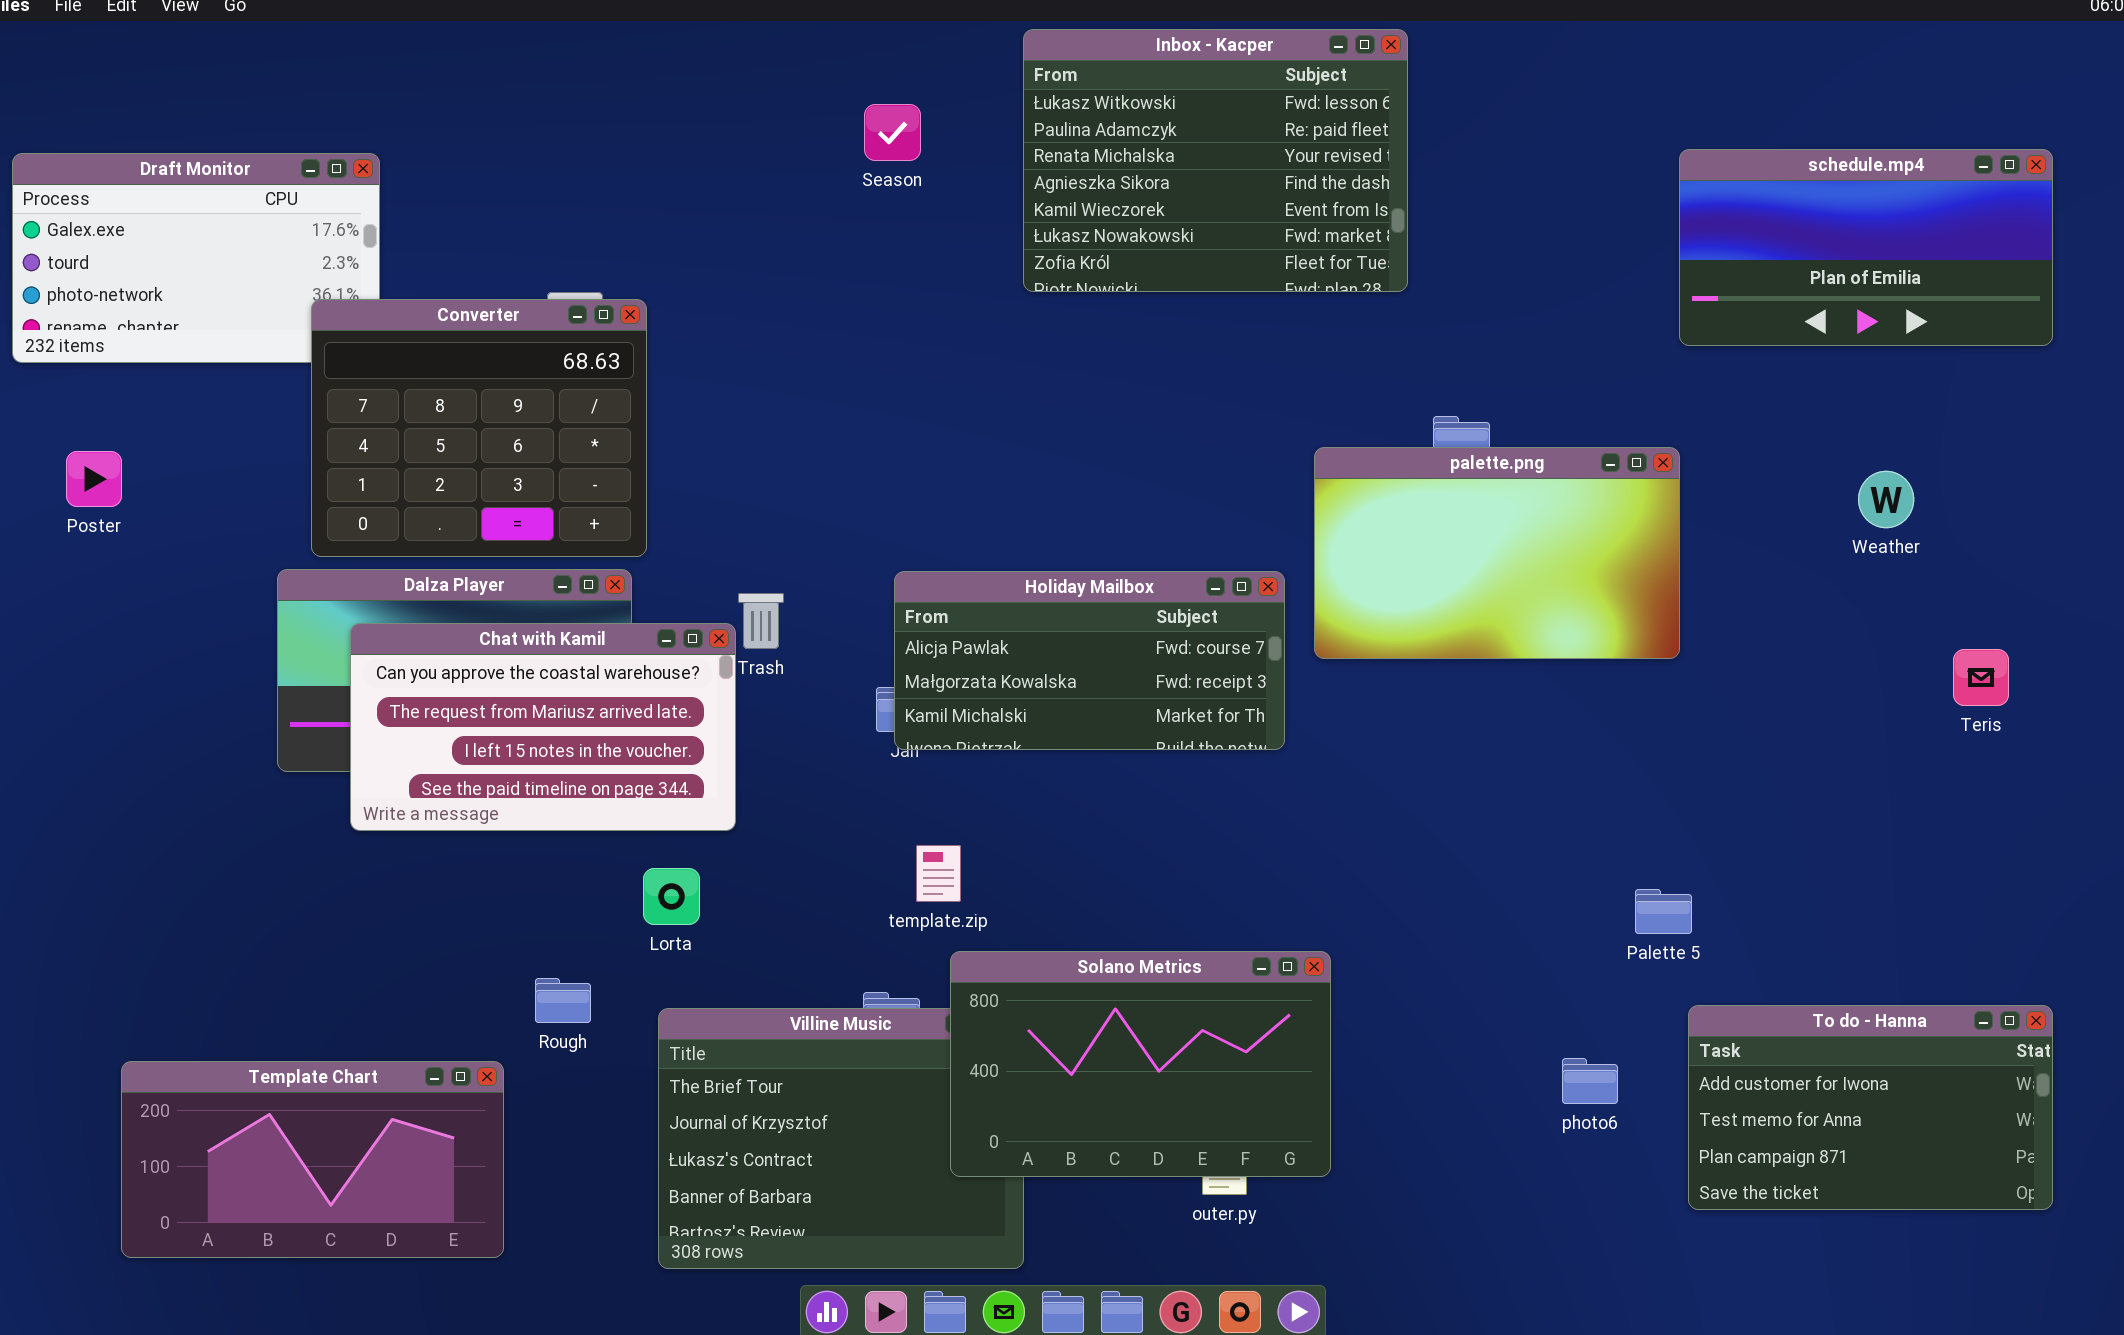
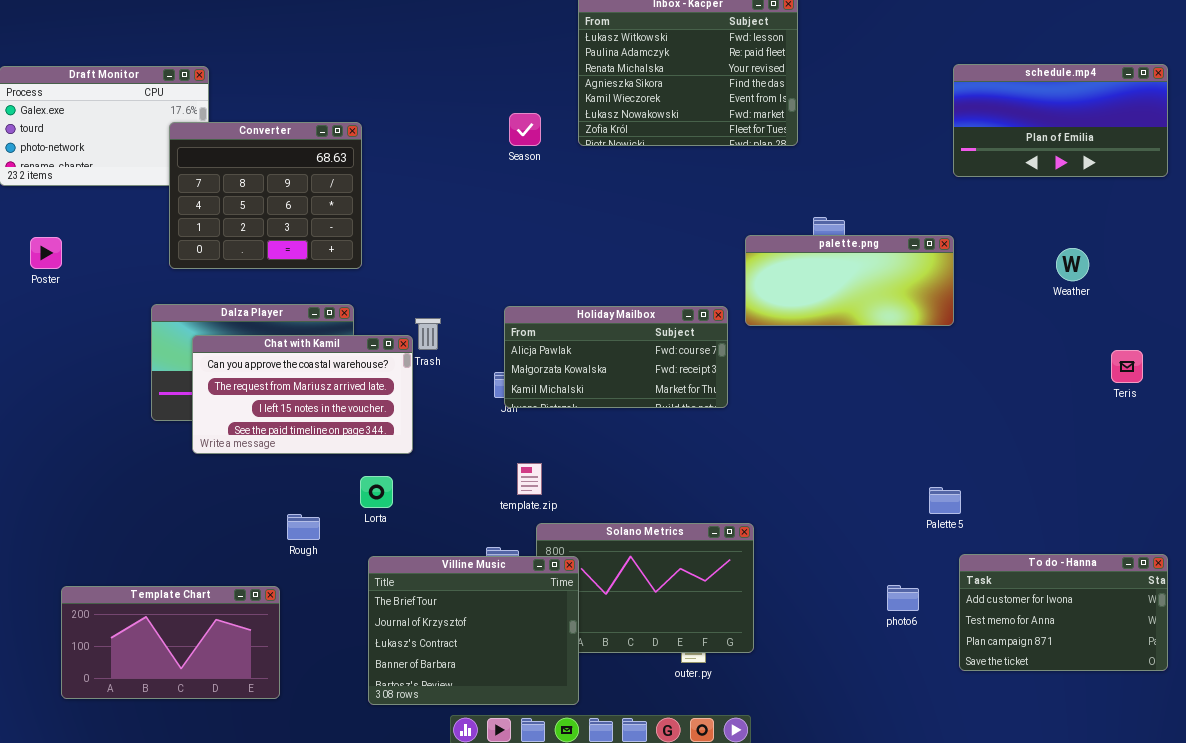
Season: [864,104,921,161] -> [509,113,541,146], moved
Converter: [311,299,647,557] -> [169,122,362,269], moved
palette.png: [1314,447,1680,659] -> [745,235,954,326], resized
Rough: [535,978,591,1023] -> [287,514,320,540], moved
Villine Music: [658,1008,1024,1269] -> [368,556,579,705], raised

